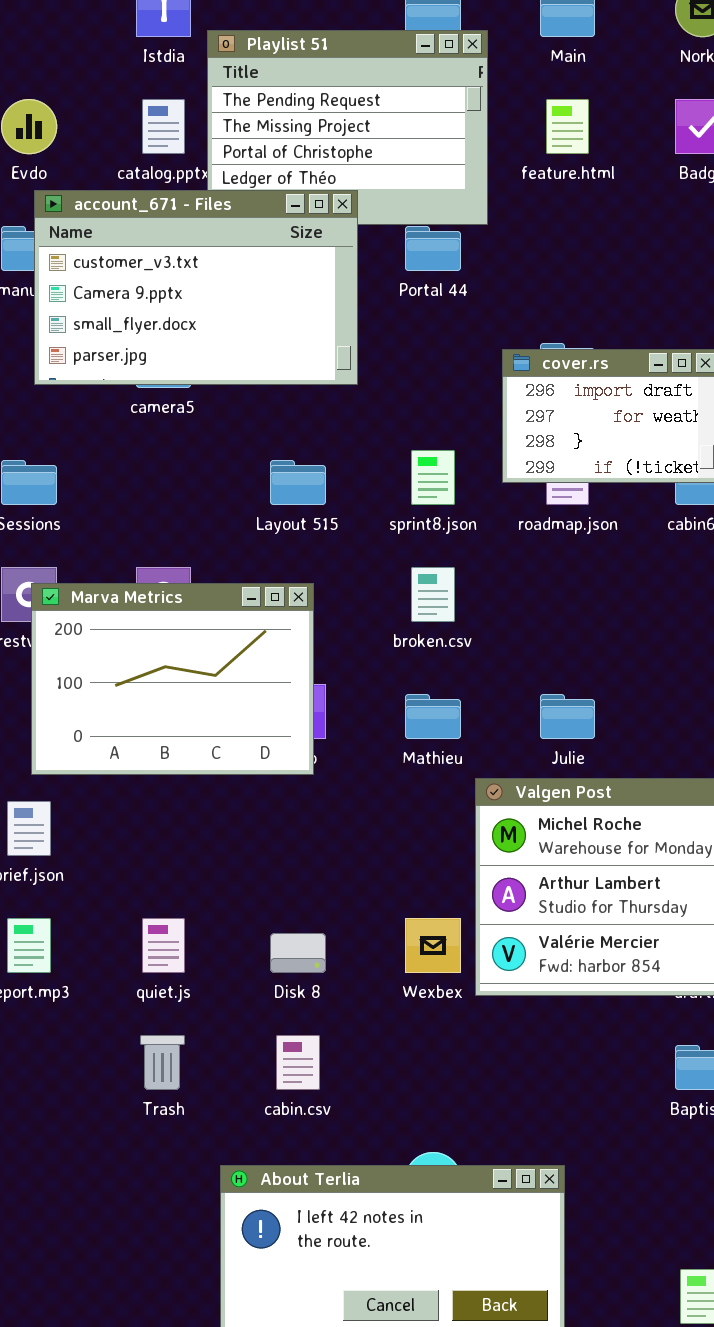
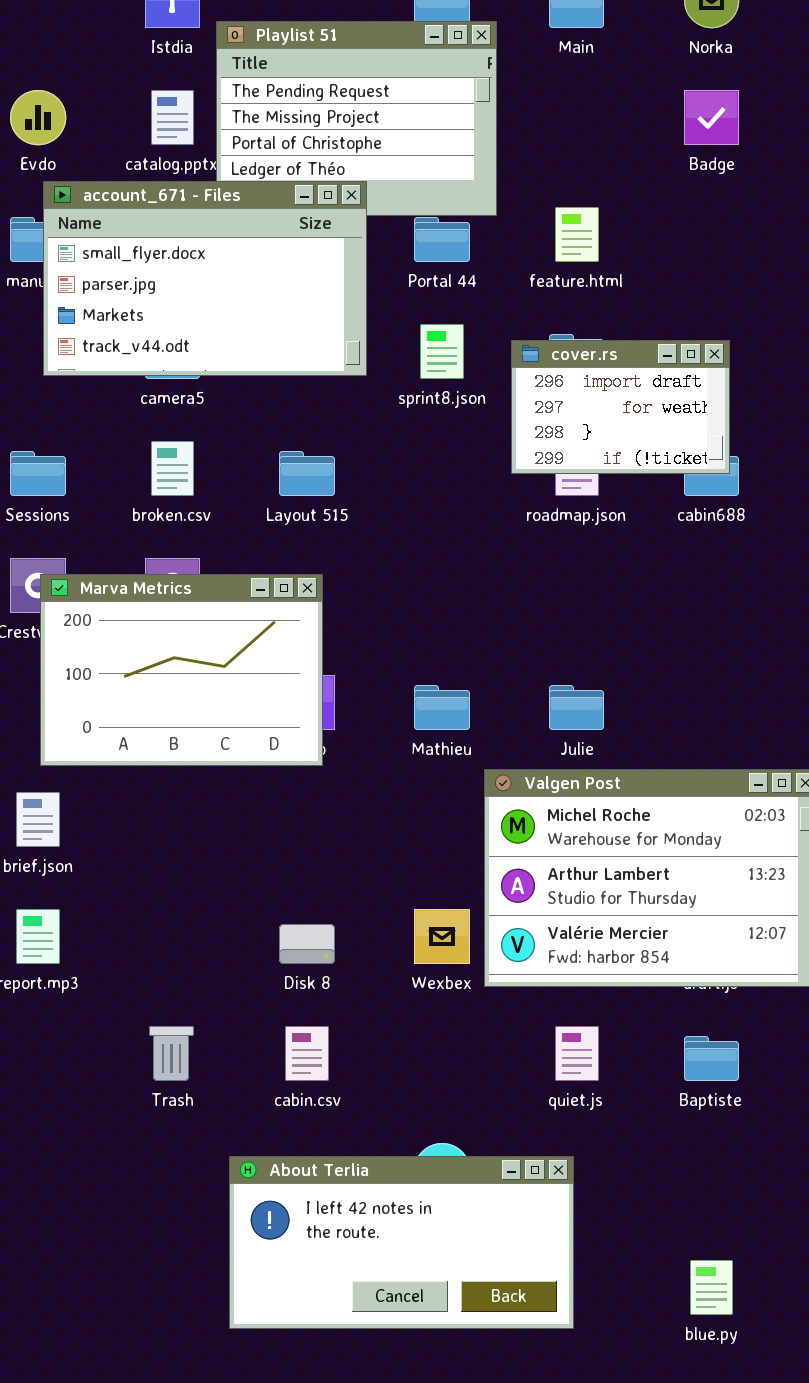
feature.html: [546,99,589,154] -> [555,207,599,262], moved
account_671 - Files: [34,190,358,385] -> [43,181,367,376], scrolled down 2 rows
sprint8.json: [411,450,455,505] -> [420,324,464,379], moved
broken.csv: [411,567,455,622] -> [151,441,194,496], moved
quiet.js: [142,918,185,973] -> [555,1026,599,1081], moved

